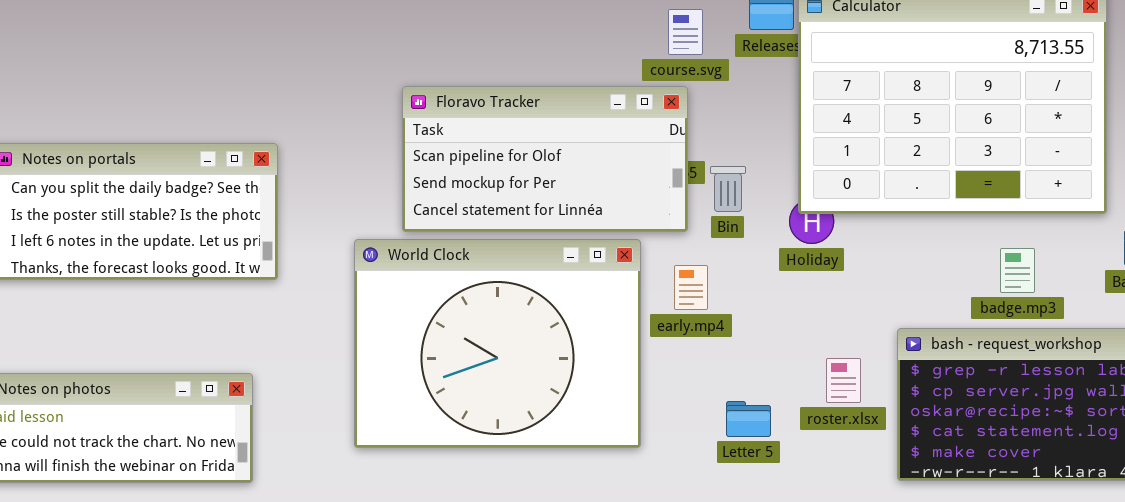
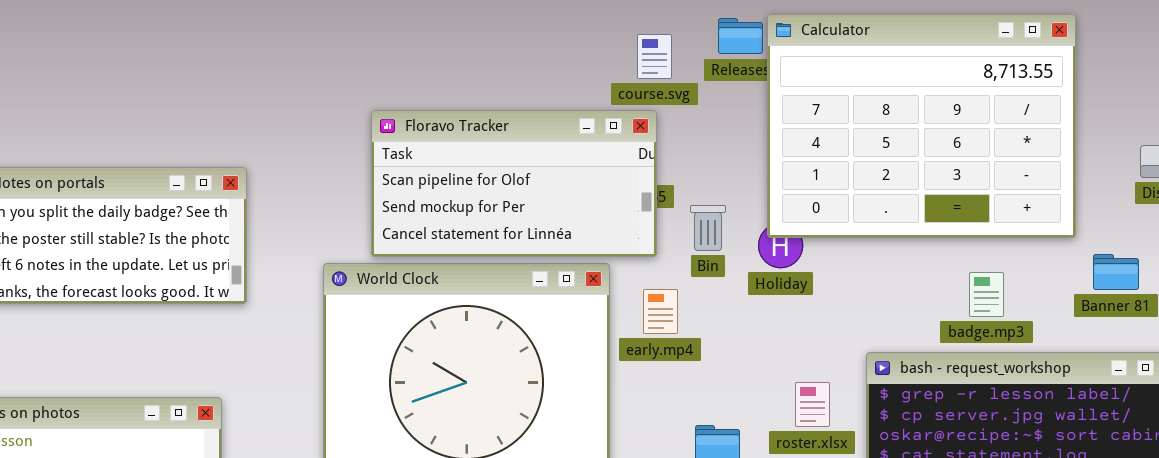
Bin: [710,166,746,212] -> [690,205,726,251], moved

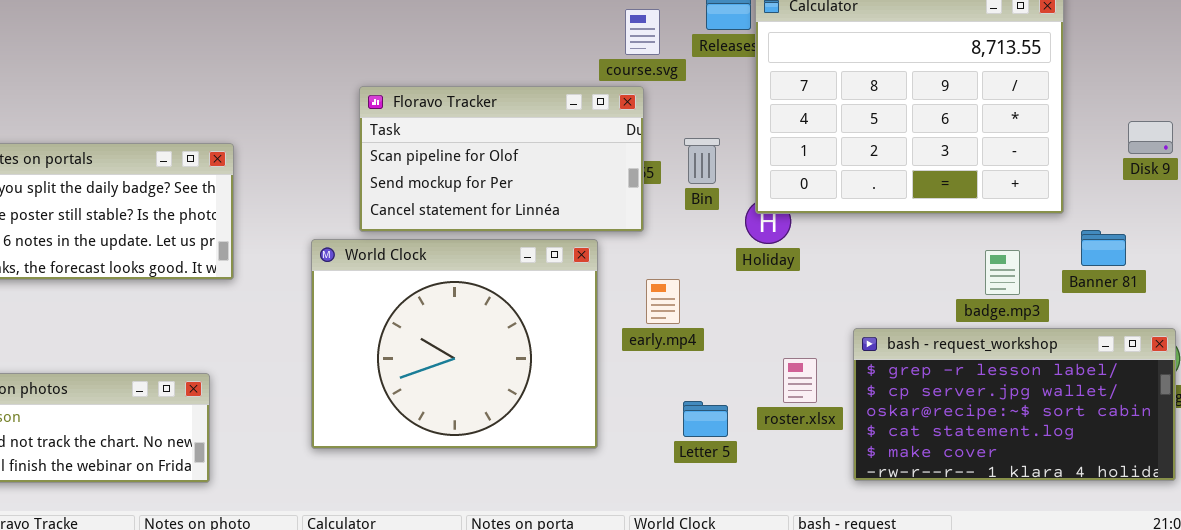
Bin: [690,205,726,251] -> [684,138,720,184], moved
badge.mp3: [969,272,1004,317] -> [985,250,1020,295], moved
early.mp4: [643,289,678,334] -> [646,279,680,324], moved

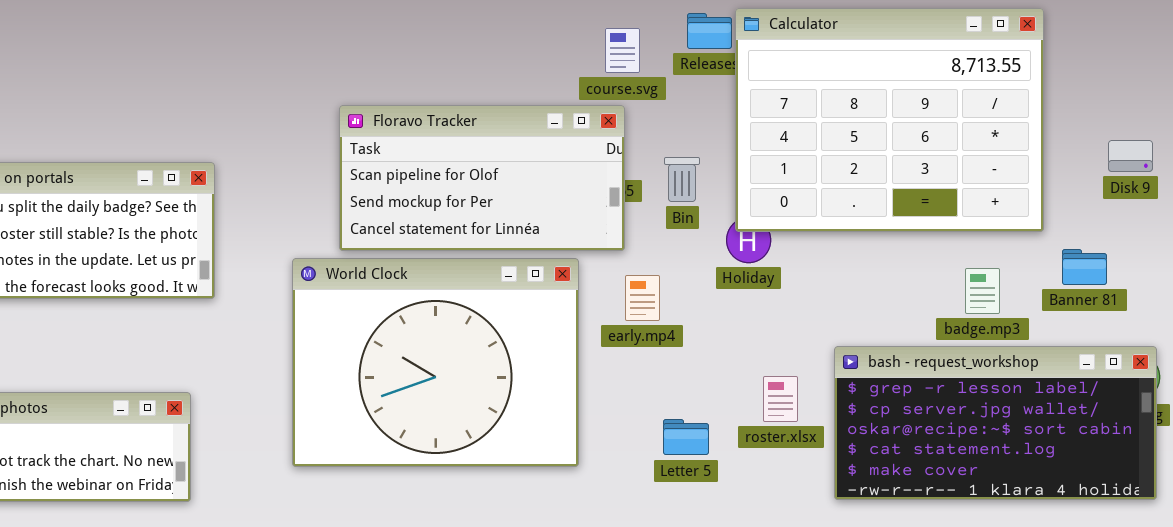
early.mp4: [646,279,680,324] -> [625,275,660,321], moved

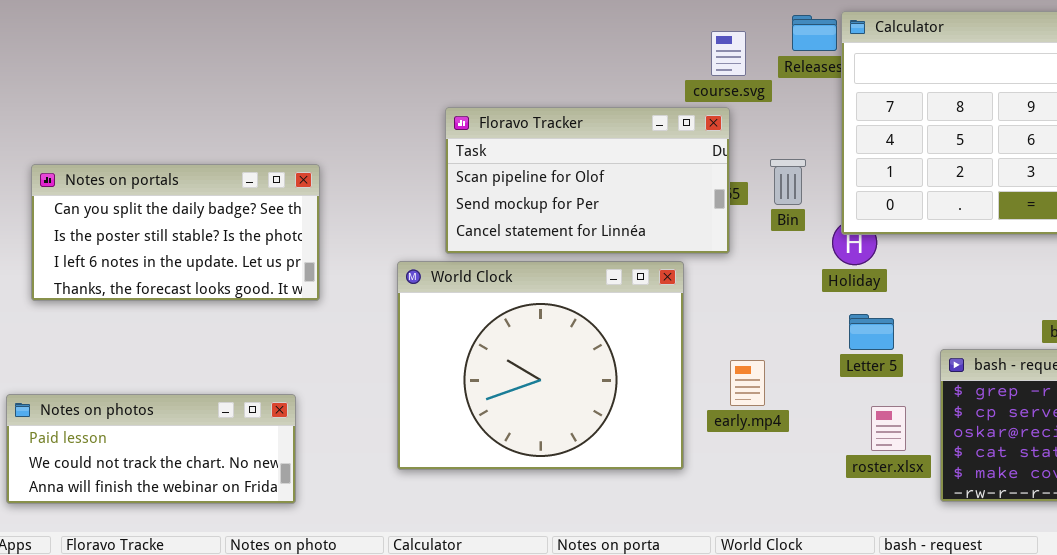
early.mp4: [625,275,660,321] -> [730,360,765,406], moved
roster.xlsx: [763,376,798,422] -> [871,406,906,451], moved
Letter 5: [663,419,709,455] -> [849,314,894,350], moved

